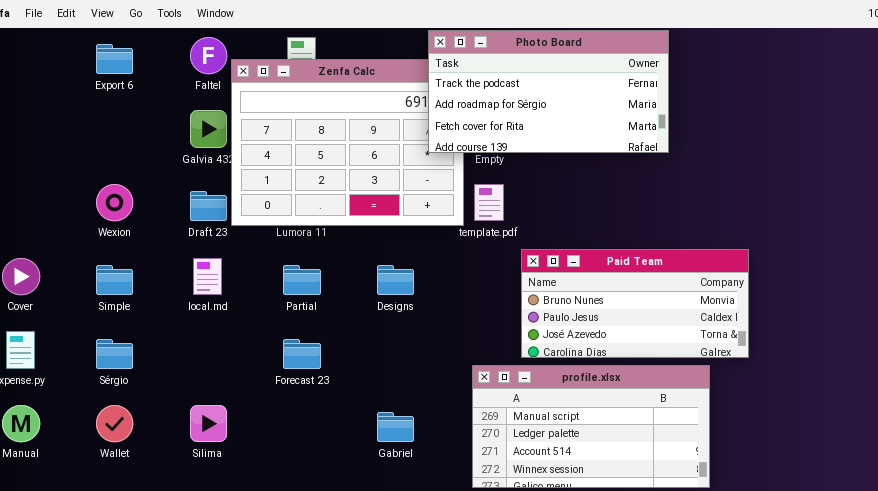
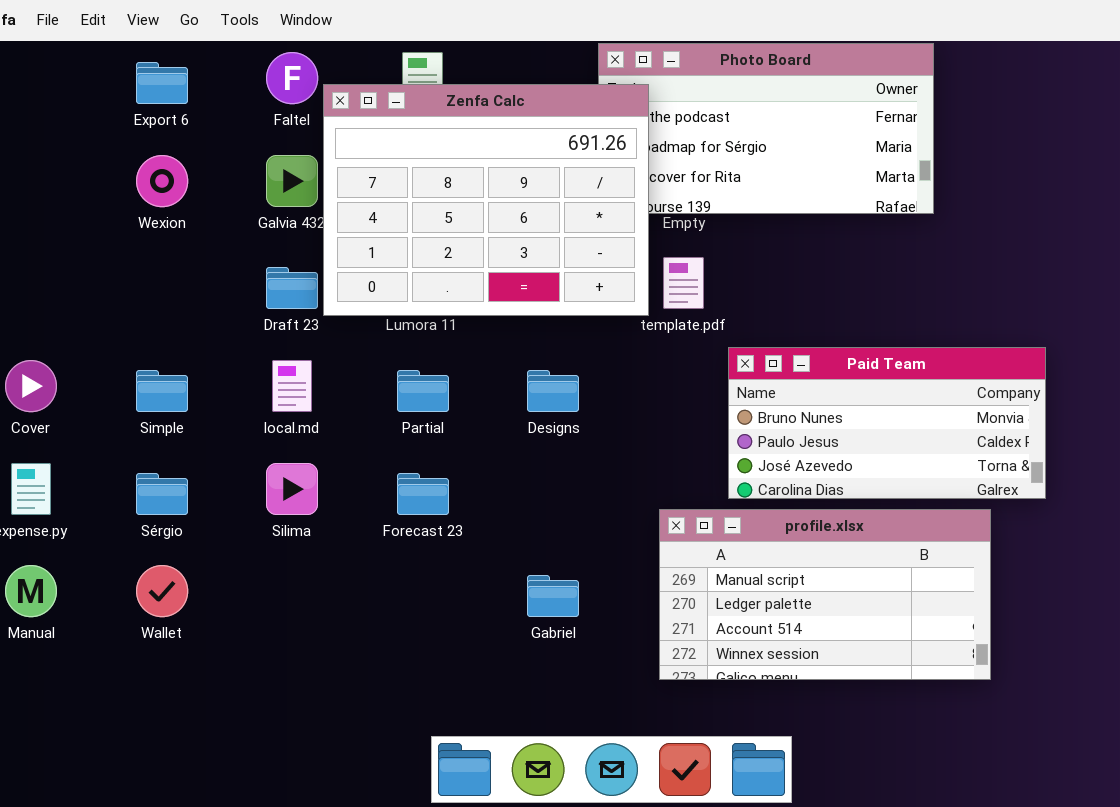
Zenfa Calc: [231,59,464,226] -> [323,84,649,316], raised
Wexion: [96,184,133,221] -> [136,155,188,207], moved
Silima: [190,405,227,442] -> [266,463,318,515], moved

